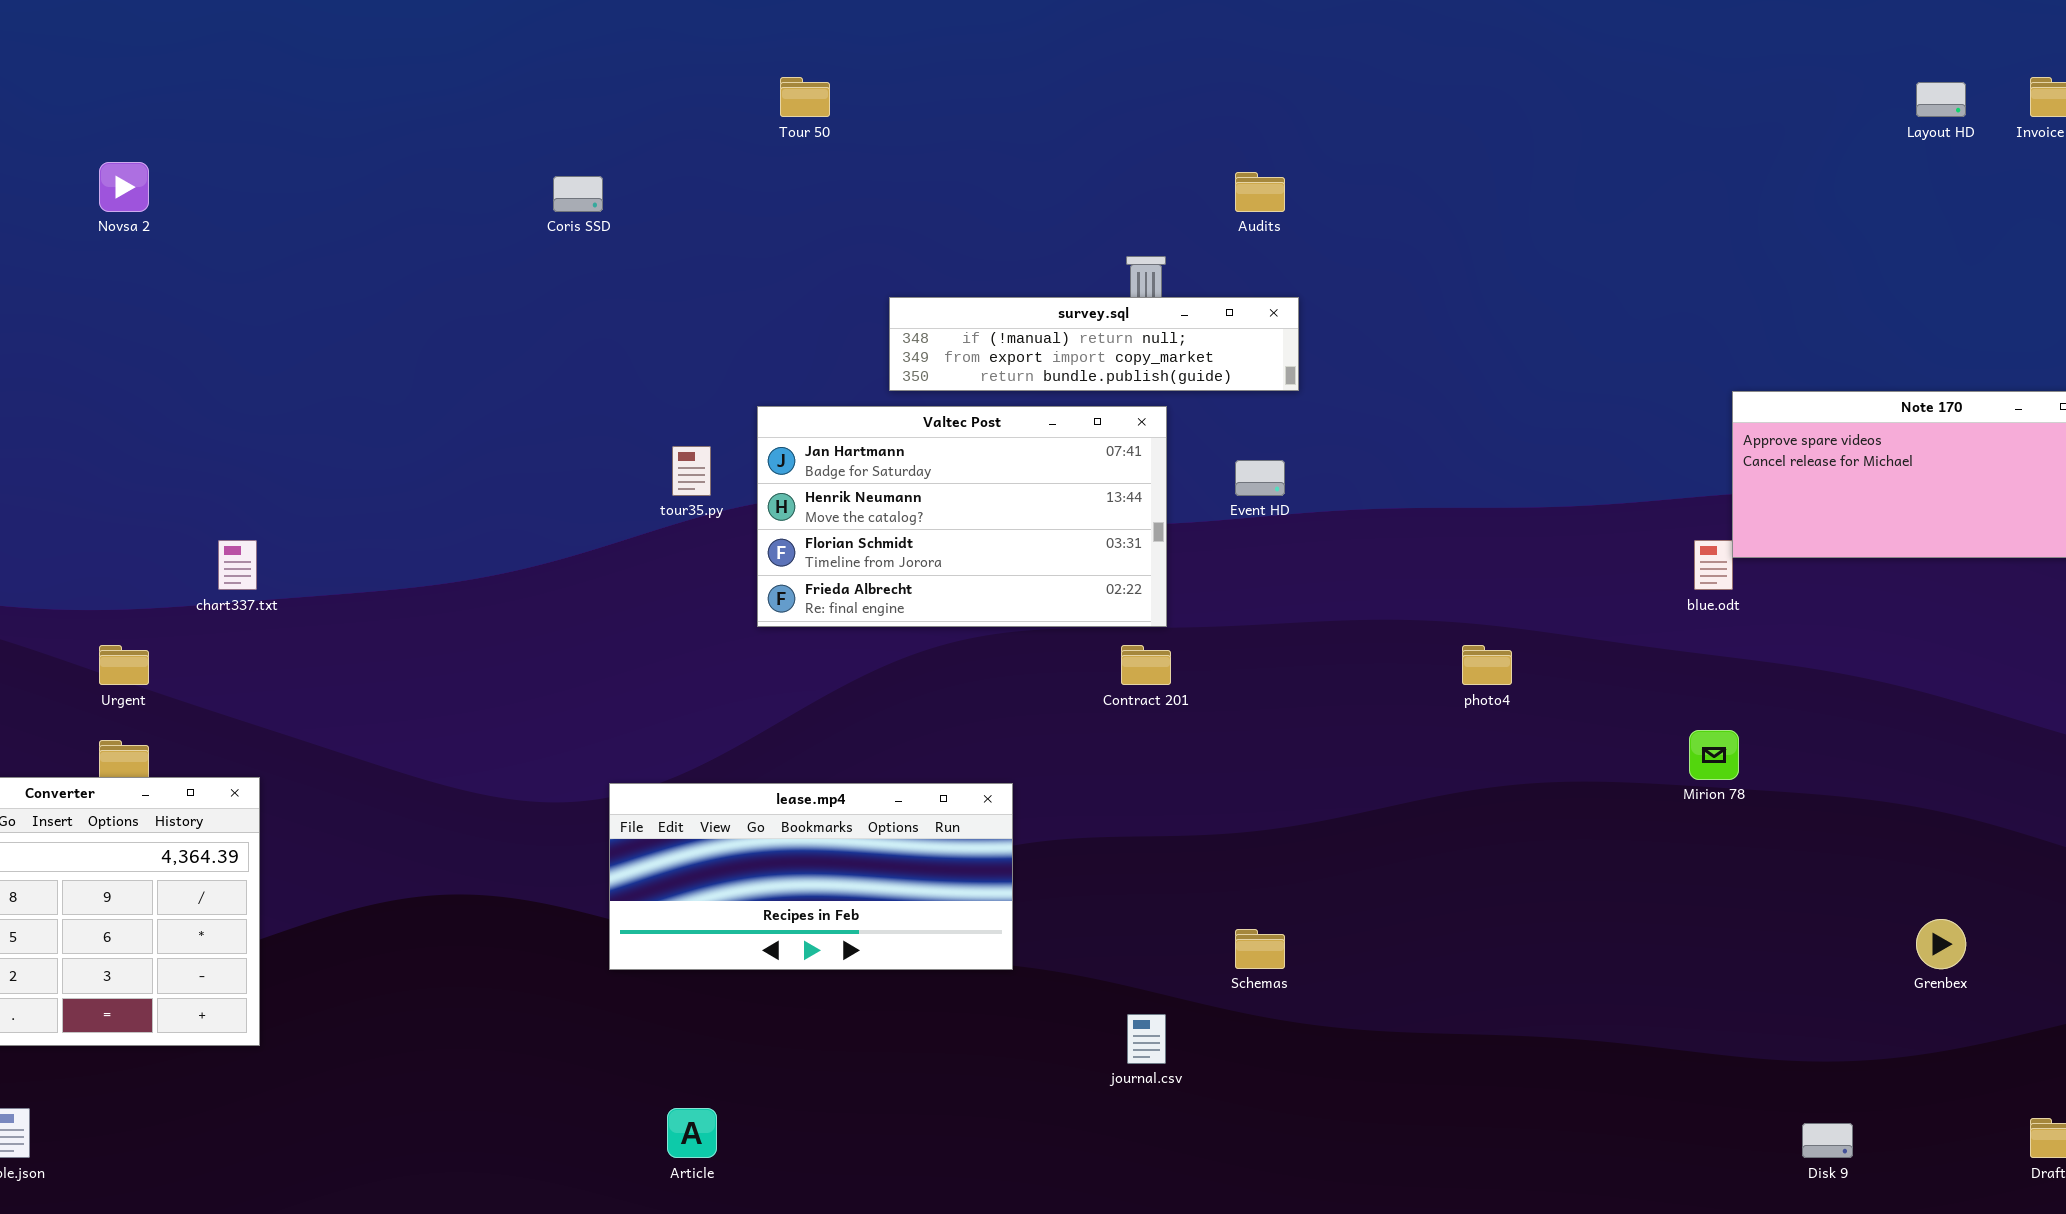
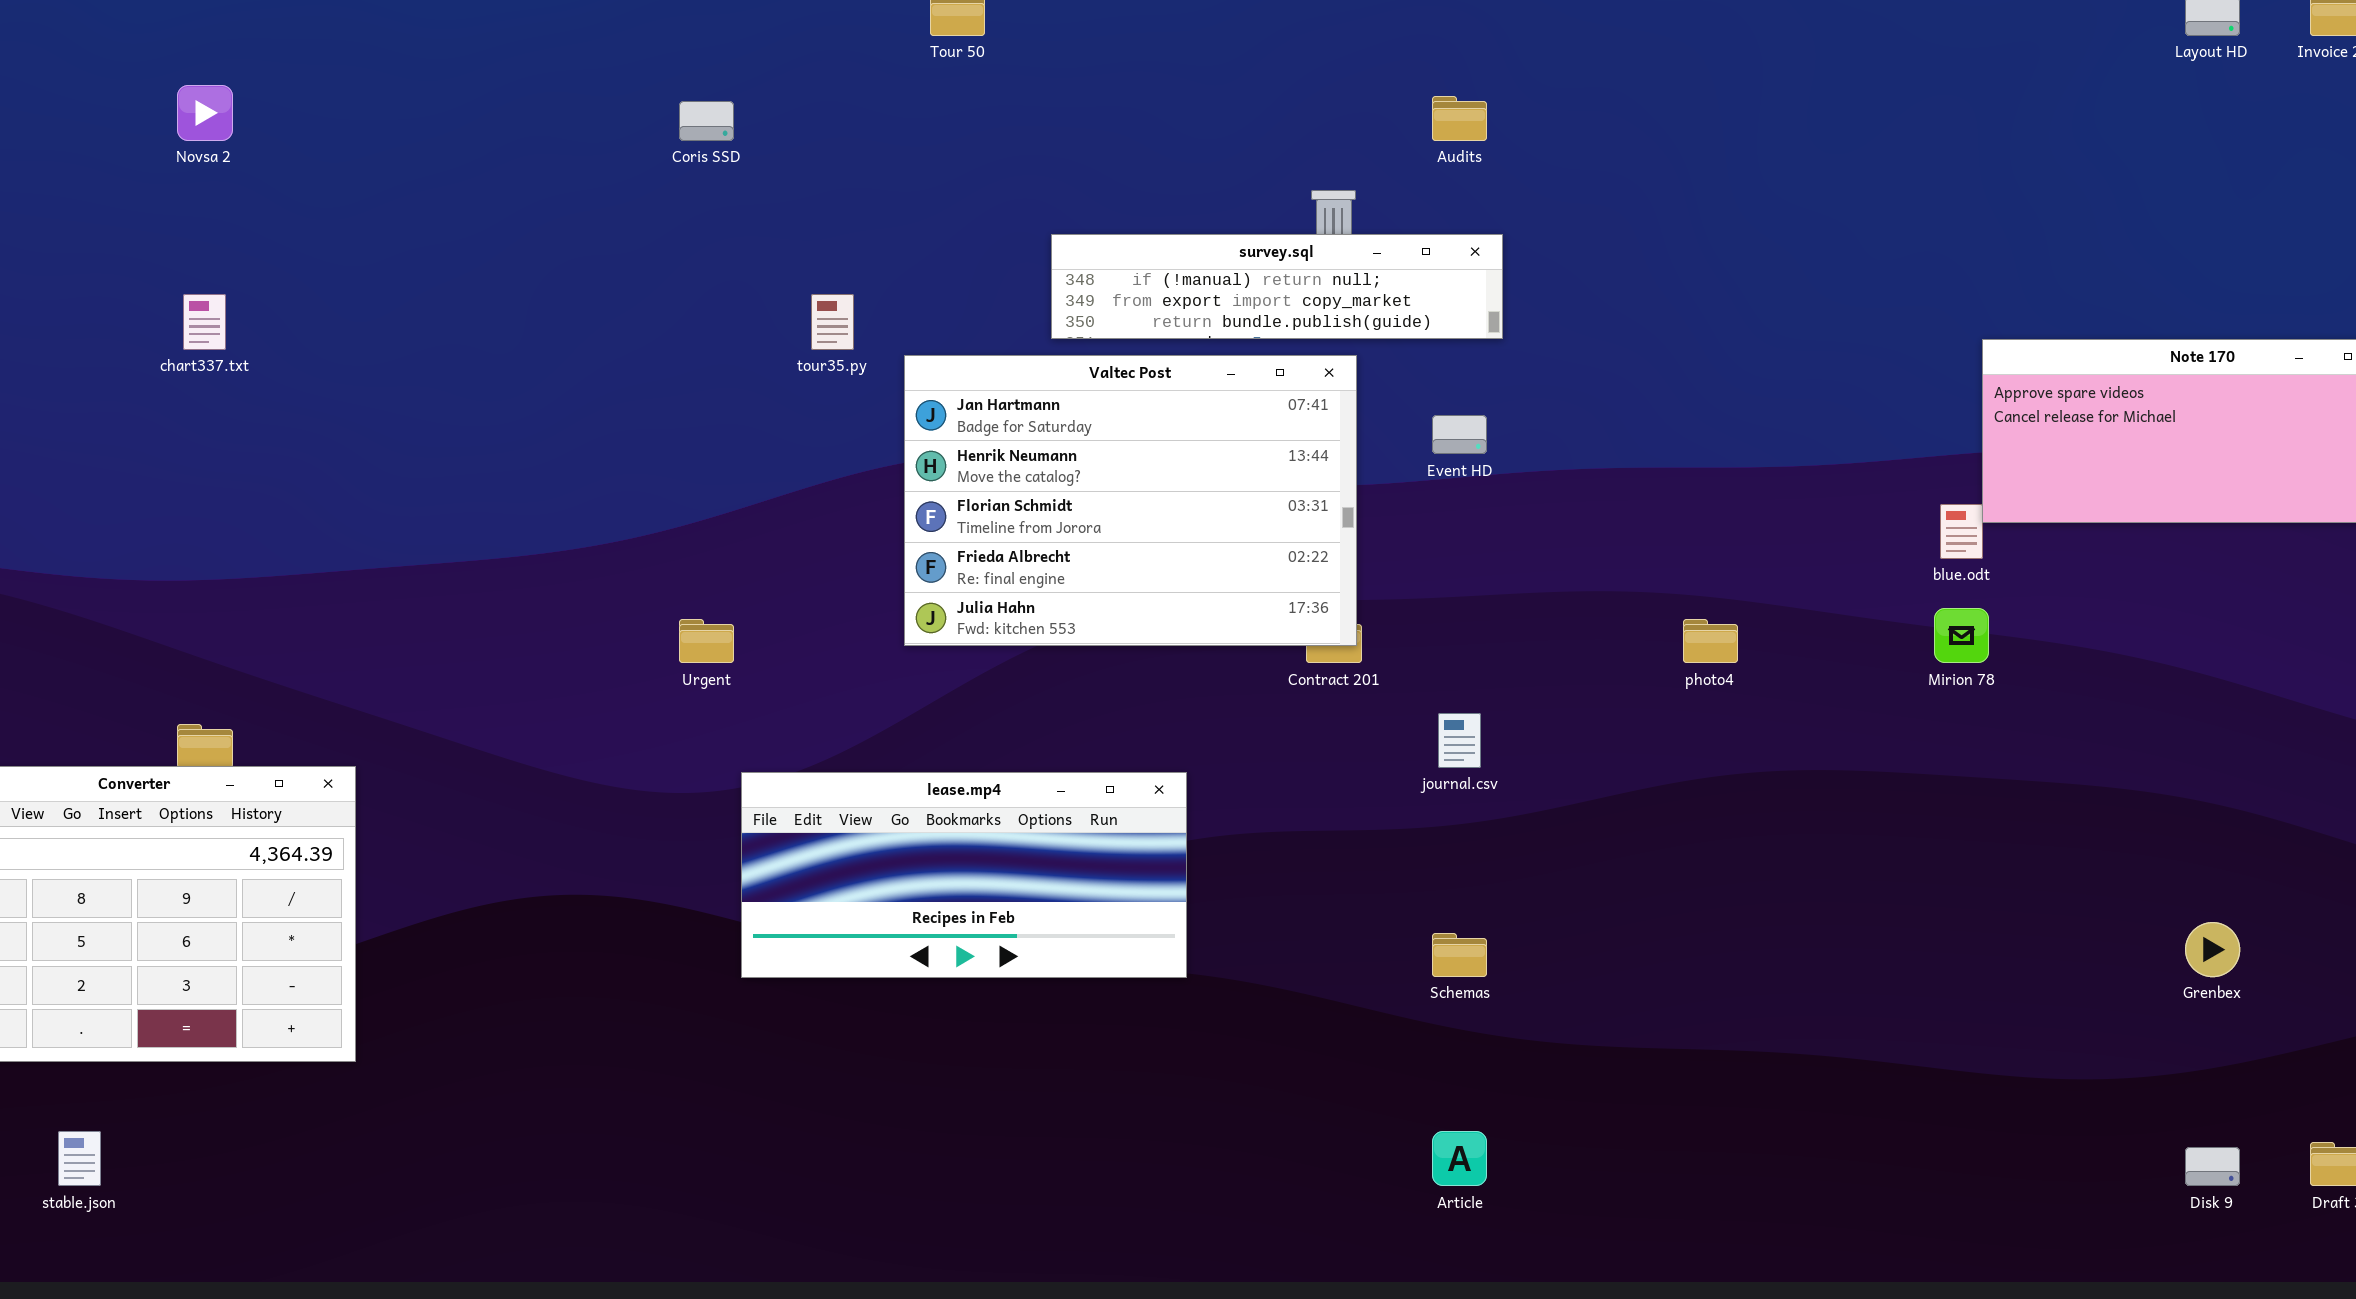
Valtec Post: [757,406,1167,627] -> [904,355,1357,646], resized
tour35.py: [672,446,711,496] -> [811,294,854,350], moved
chart337.txt: [218,540,257,590] -> [183,294,226,350], moved
Urgent: [99,645,149,685] -> [679,619,734,663], moved
Mirion 78: [1689,730,1739,780] -> [1934,608,1989,663], moved
journal.csv: [1127,1014,1166,1064] -> [1438,713,1481,768], moved
Article: [667,1108,717,1158] -> [1432,1131,1487,1186], moved
Disk 9: [1802,1123,1853,1158] -> [2185,1147,2240,1186], moved

